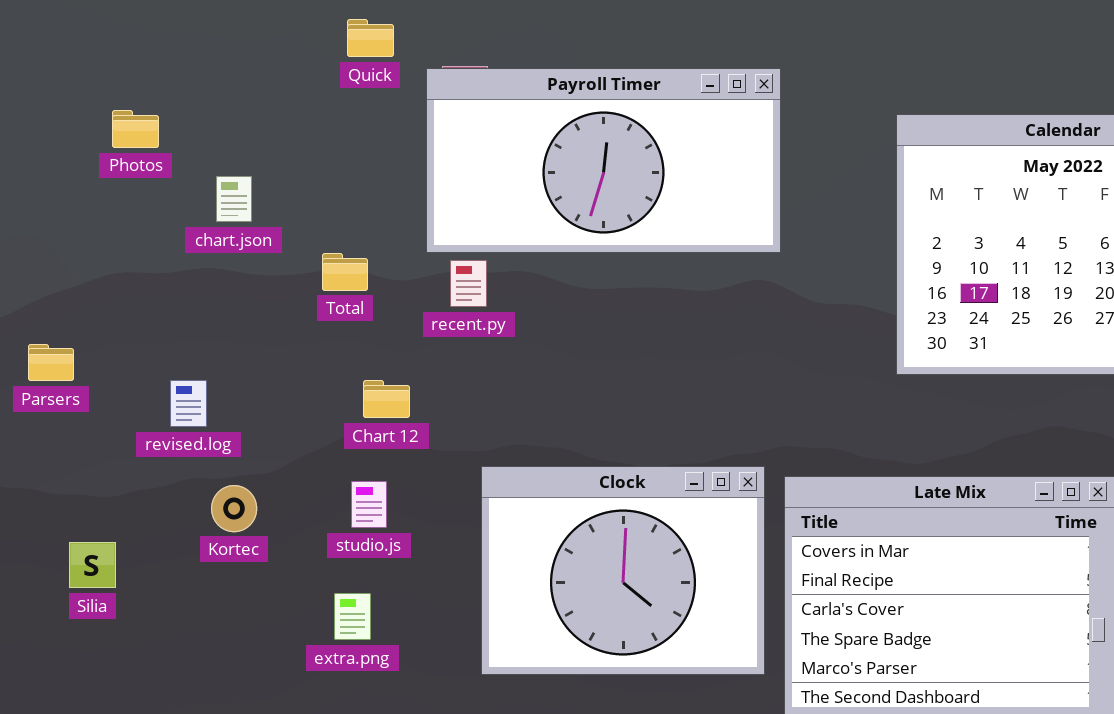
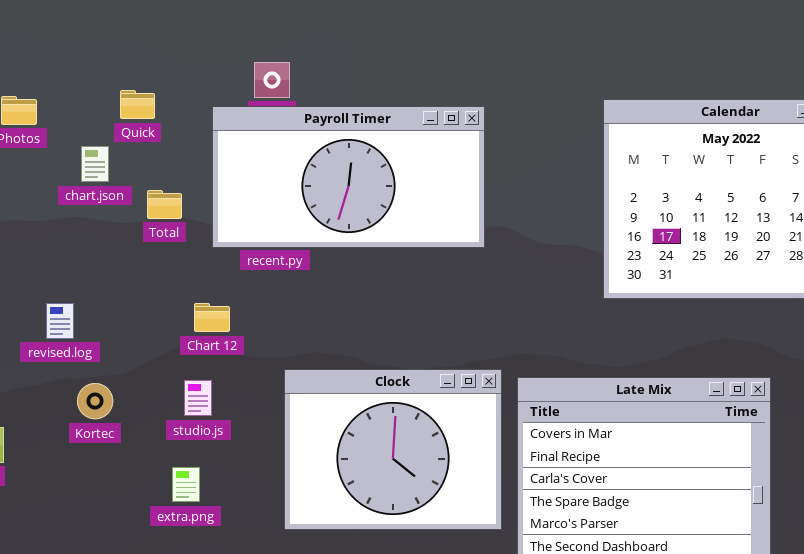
Quick: [347,19,394,57] -> [120,90,155,119], moved
Payroll Timer: [426,68,781,253] -> [212,106,485,248], moved
Total: [322,253,368,291] -> [147,190,182,219], moved

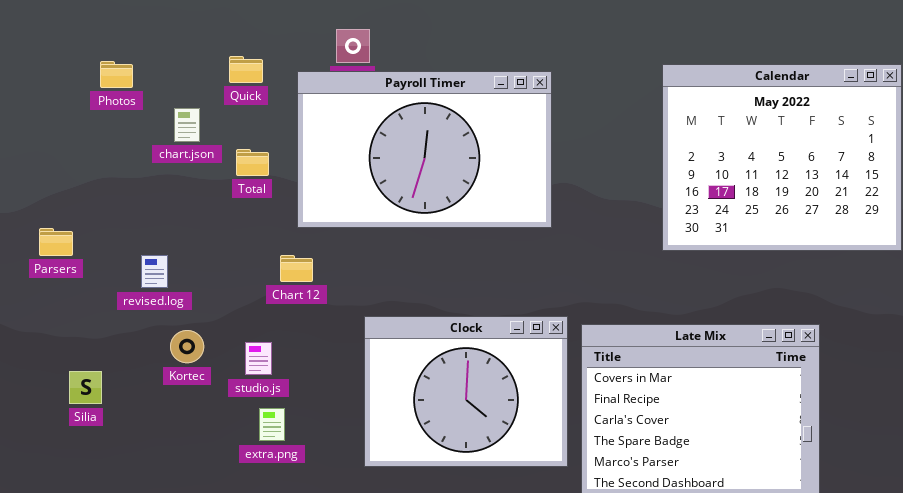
Quick: [120,90,155,119] -> [229,56,263,83], moved
Payroll Timer: [212,106,485,248] -> [297,71,552,228], resized
studio.js: [184,380,212,416] -> [245,342,272,375], moved

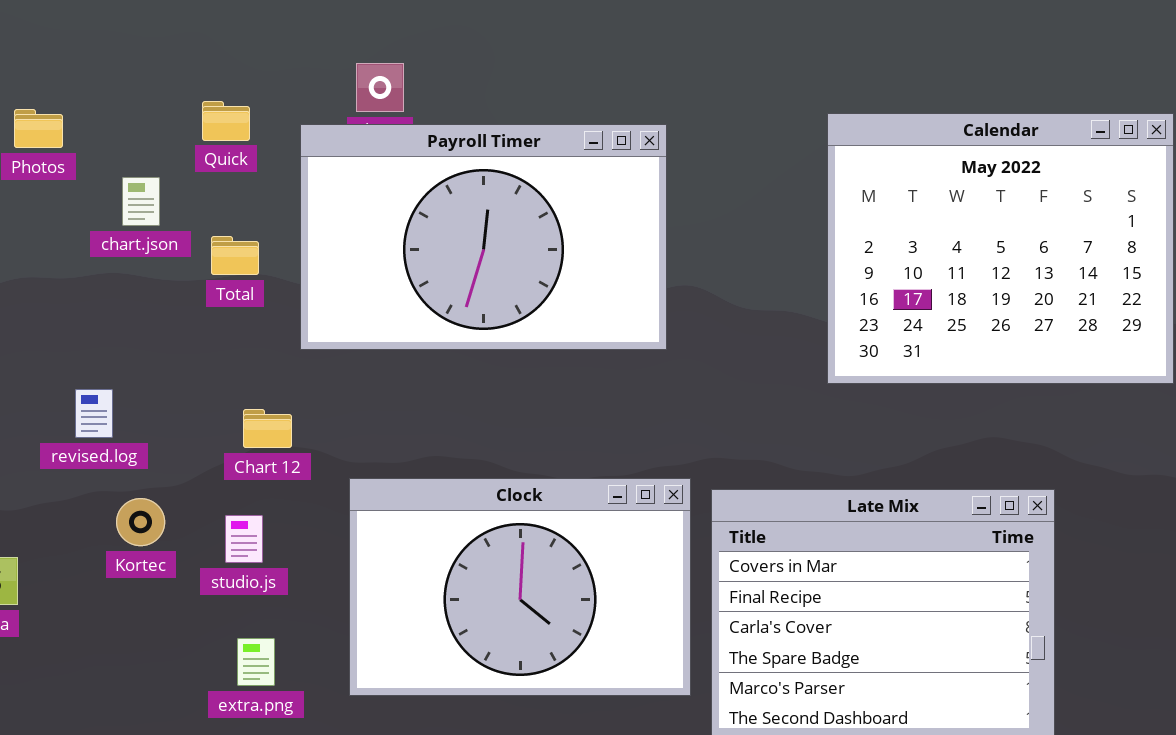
Chart 12: [280,255,313,282] -> [243,409,292,448], moved
Clock: [364,316,568,467] -> [349,478,691,696], resized
extra.png: [259,408,285,441] -> [237,638,275,686], moved

